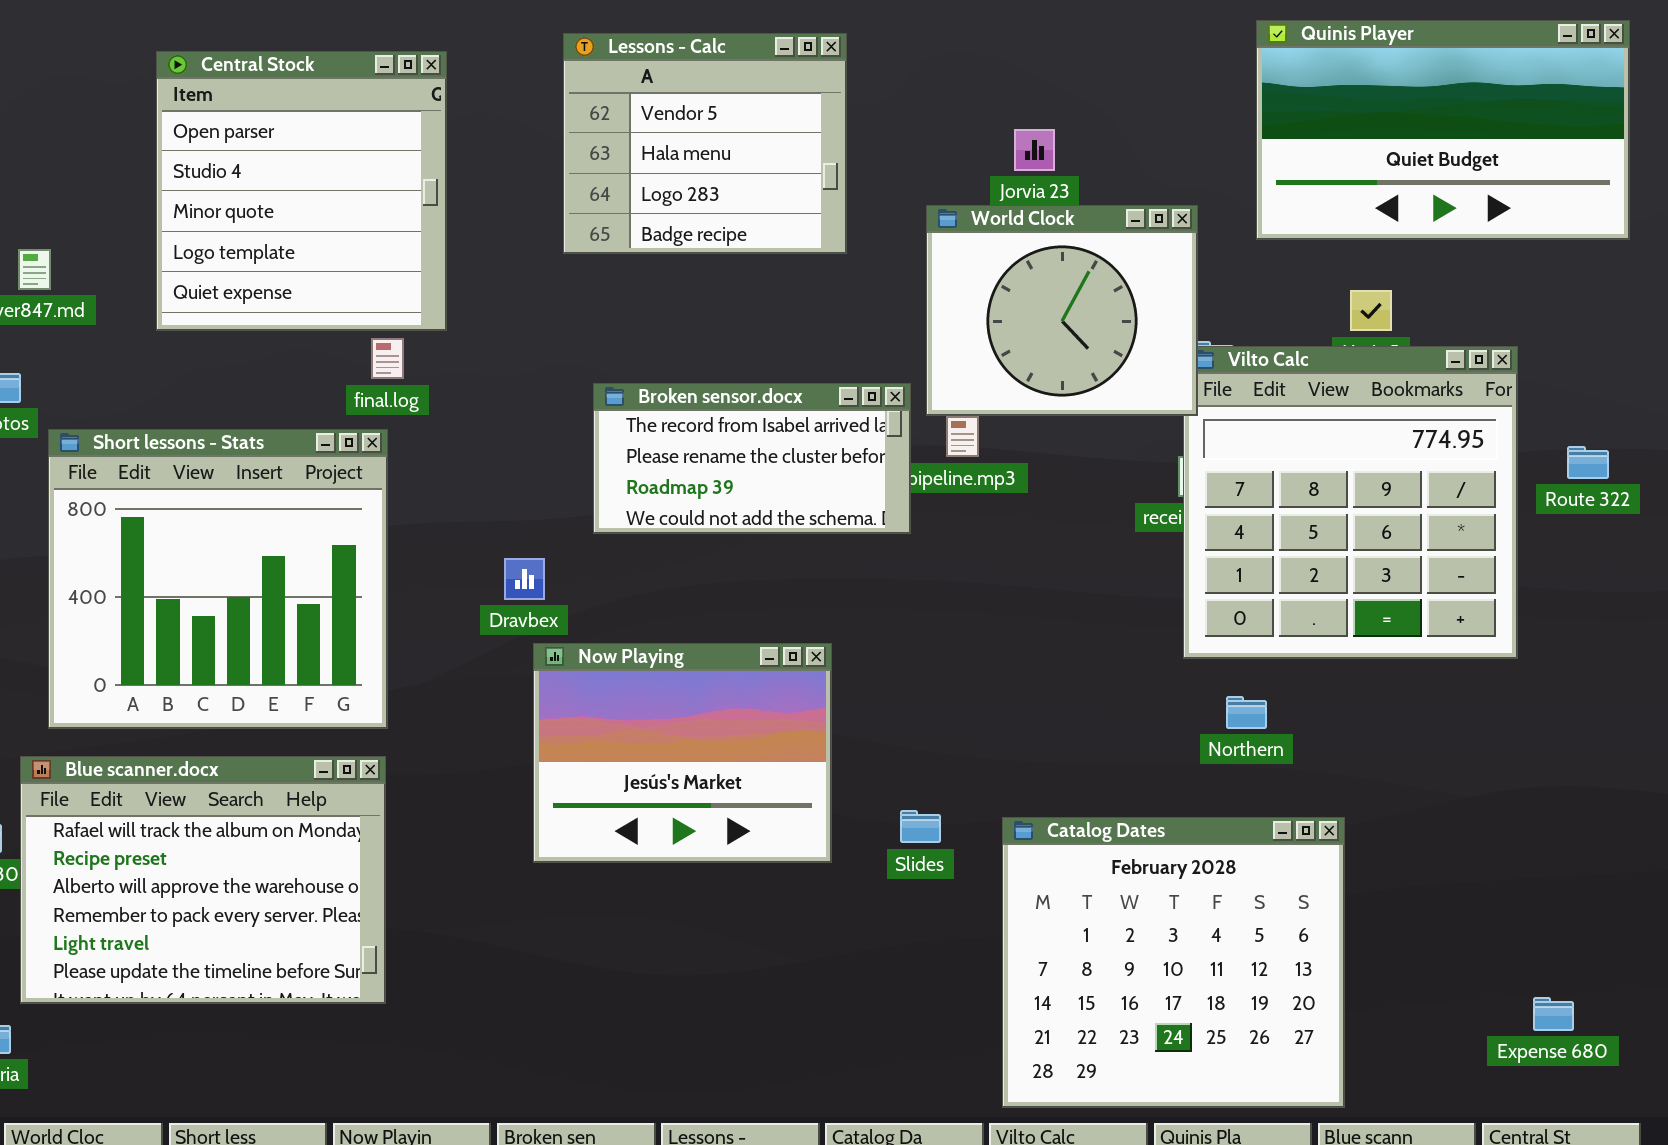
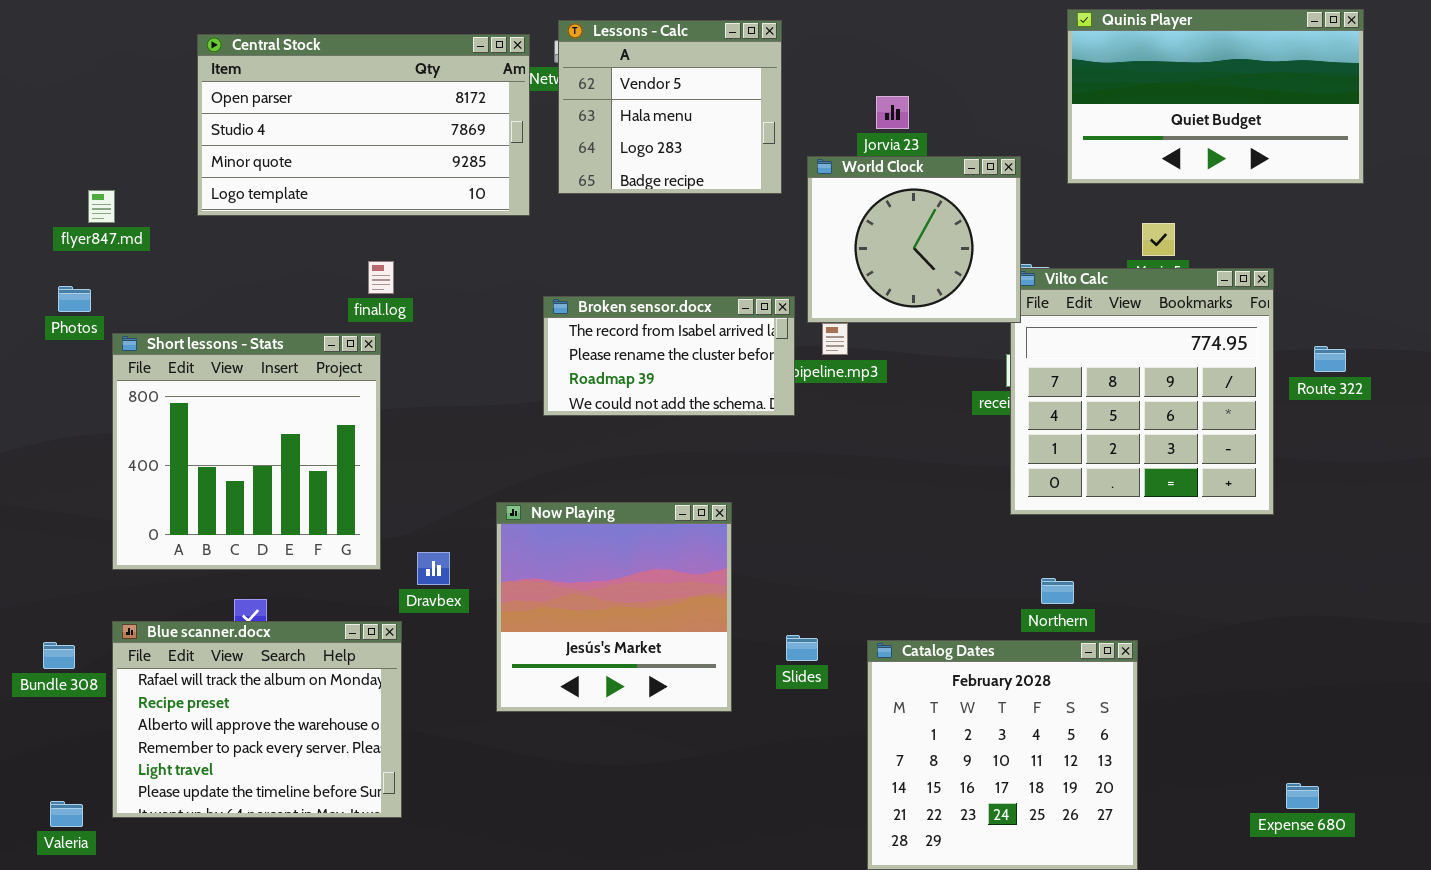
Lessons - Calc: [563,33,847,254] -> [558,20,782,194], moved
Central Stock: [156,51,447,331] -> [197,34,530,216], resized
Dravbex: [504,558,545,600] -> [417,552,450,585], moved
Now Playing: [533,643,832,863] -> [496,502,732,712], resized
Northern: [1226,696,1267,729] -> [1041,578,1074,604], moved
Blue scanner.docx: [20,756,386,1004] -> [112,621,402,818], moved

